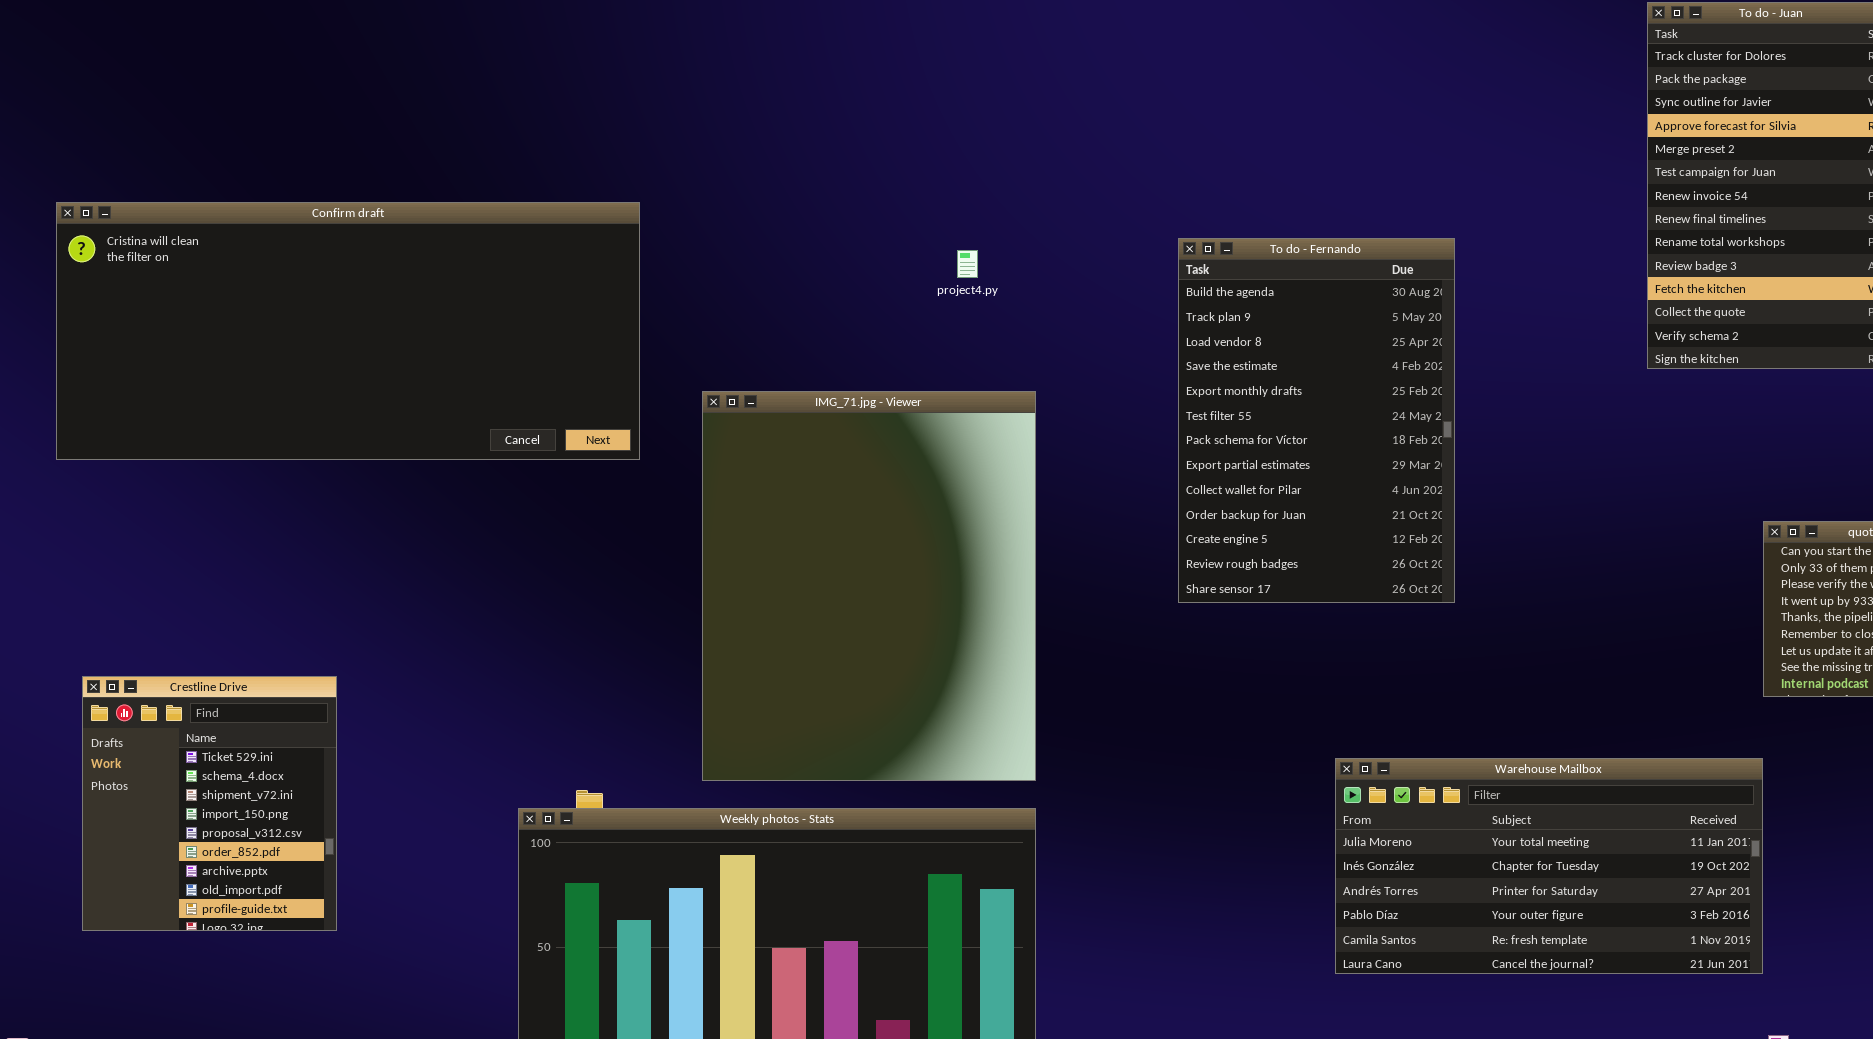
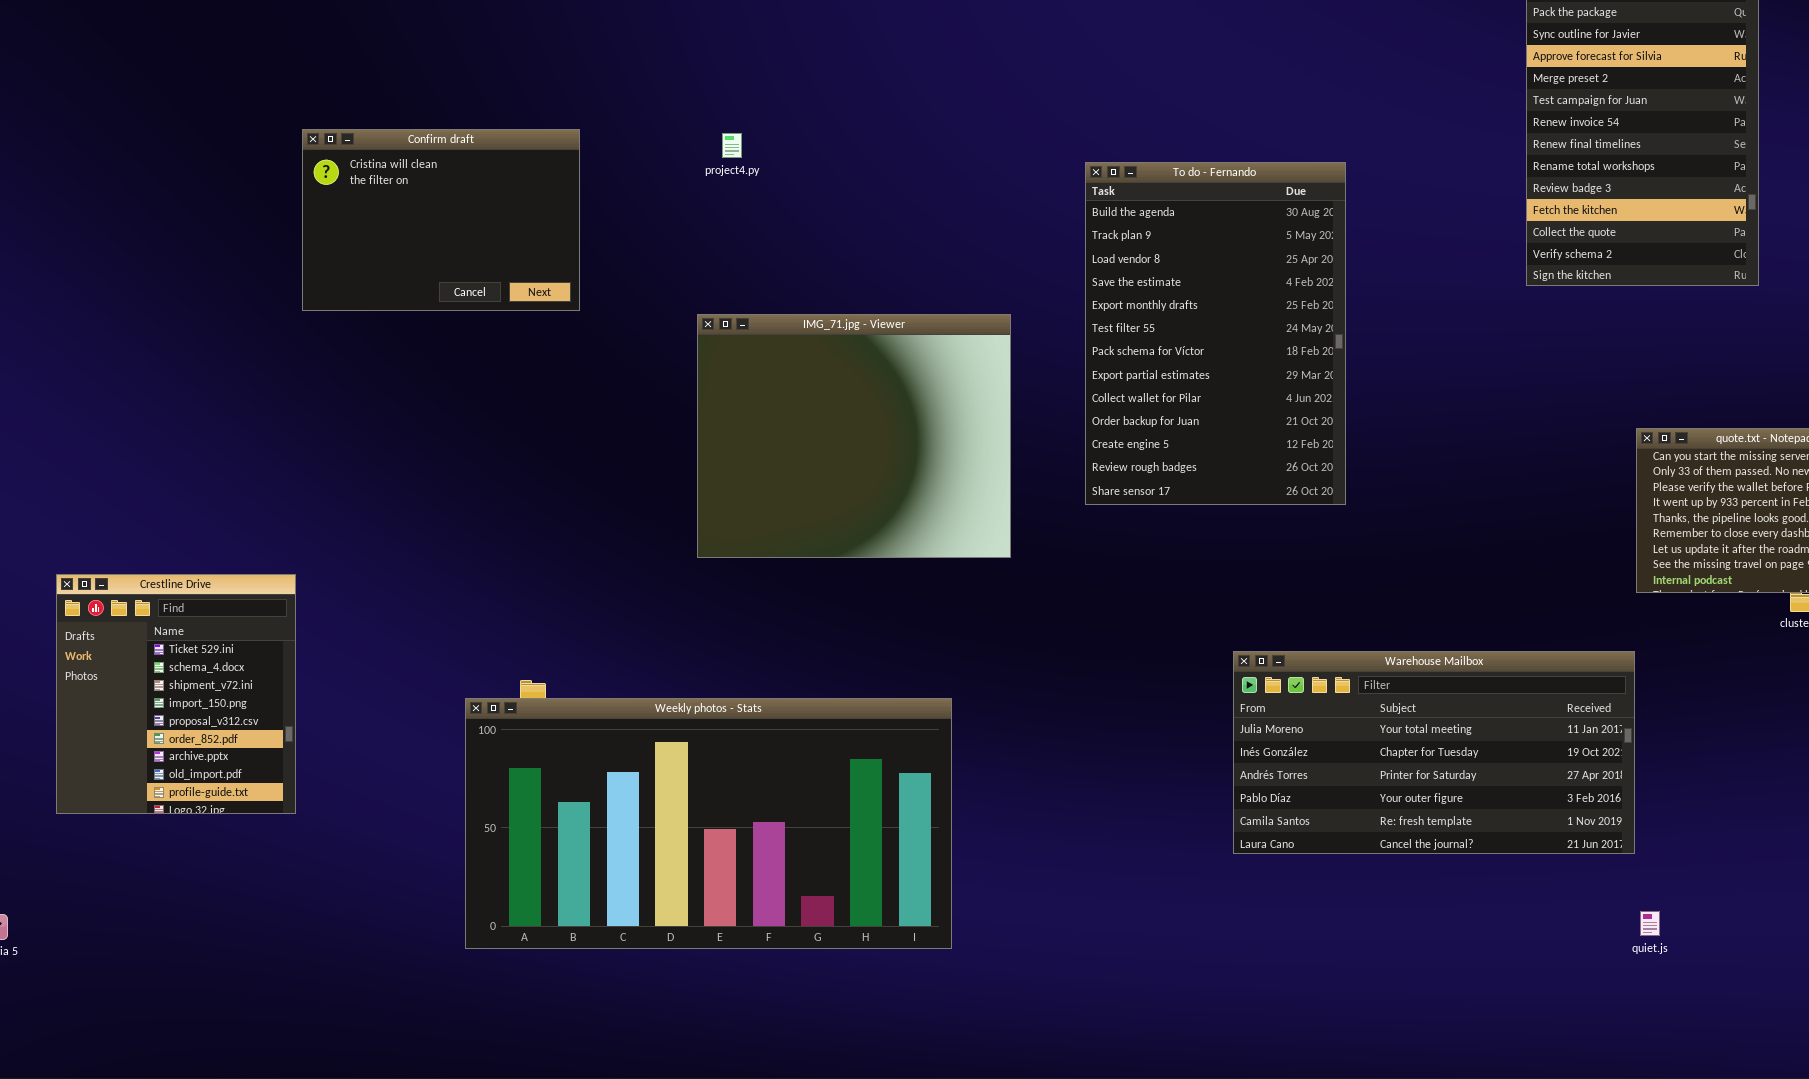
Confirm draft: [56,202,640,460] -> [302,129,580,311], resized
project4.py: [957,250,978,278] -> [722,133,742,158], moved
IMG_71.jpg - Viewer: [702,391,1036,781] -> [697,314,1011,558], moved, resized

